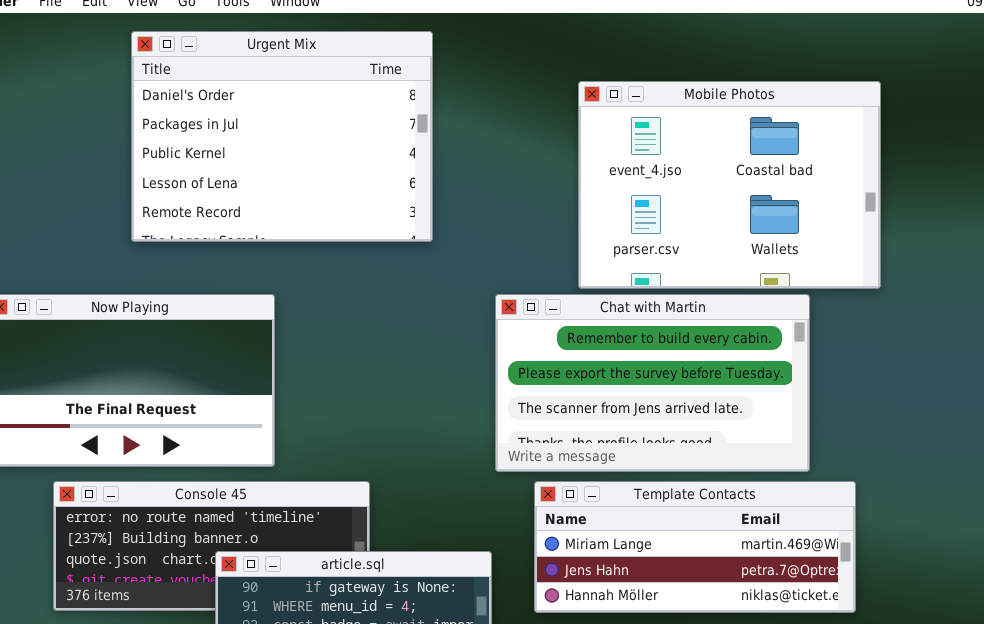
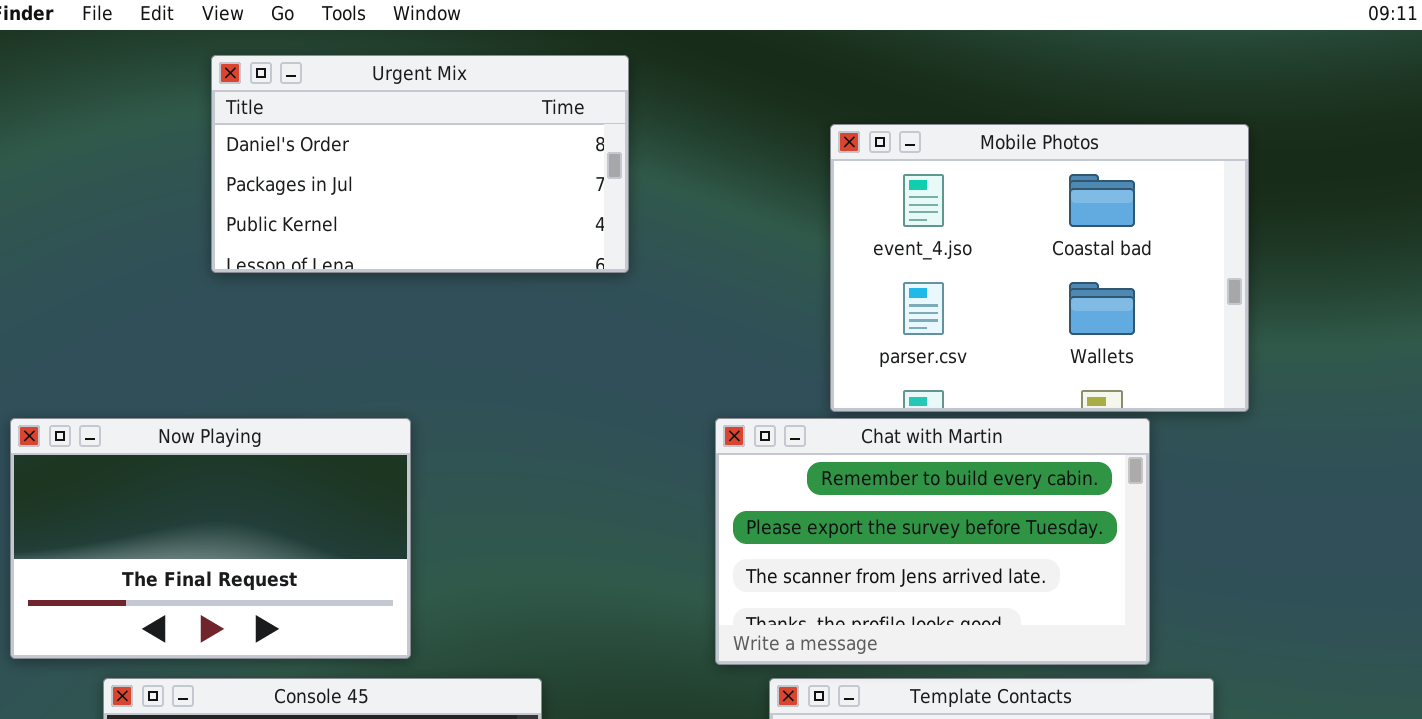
Urgent Mix: [131,31,433,242] -> [211,55,629,273], resized

